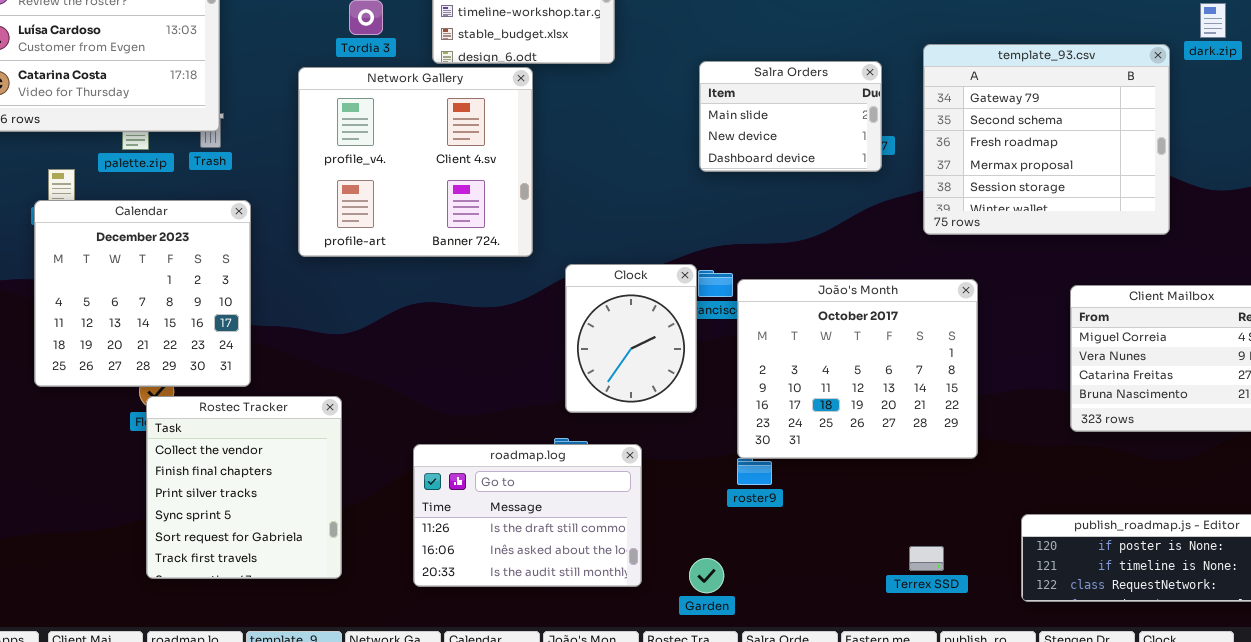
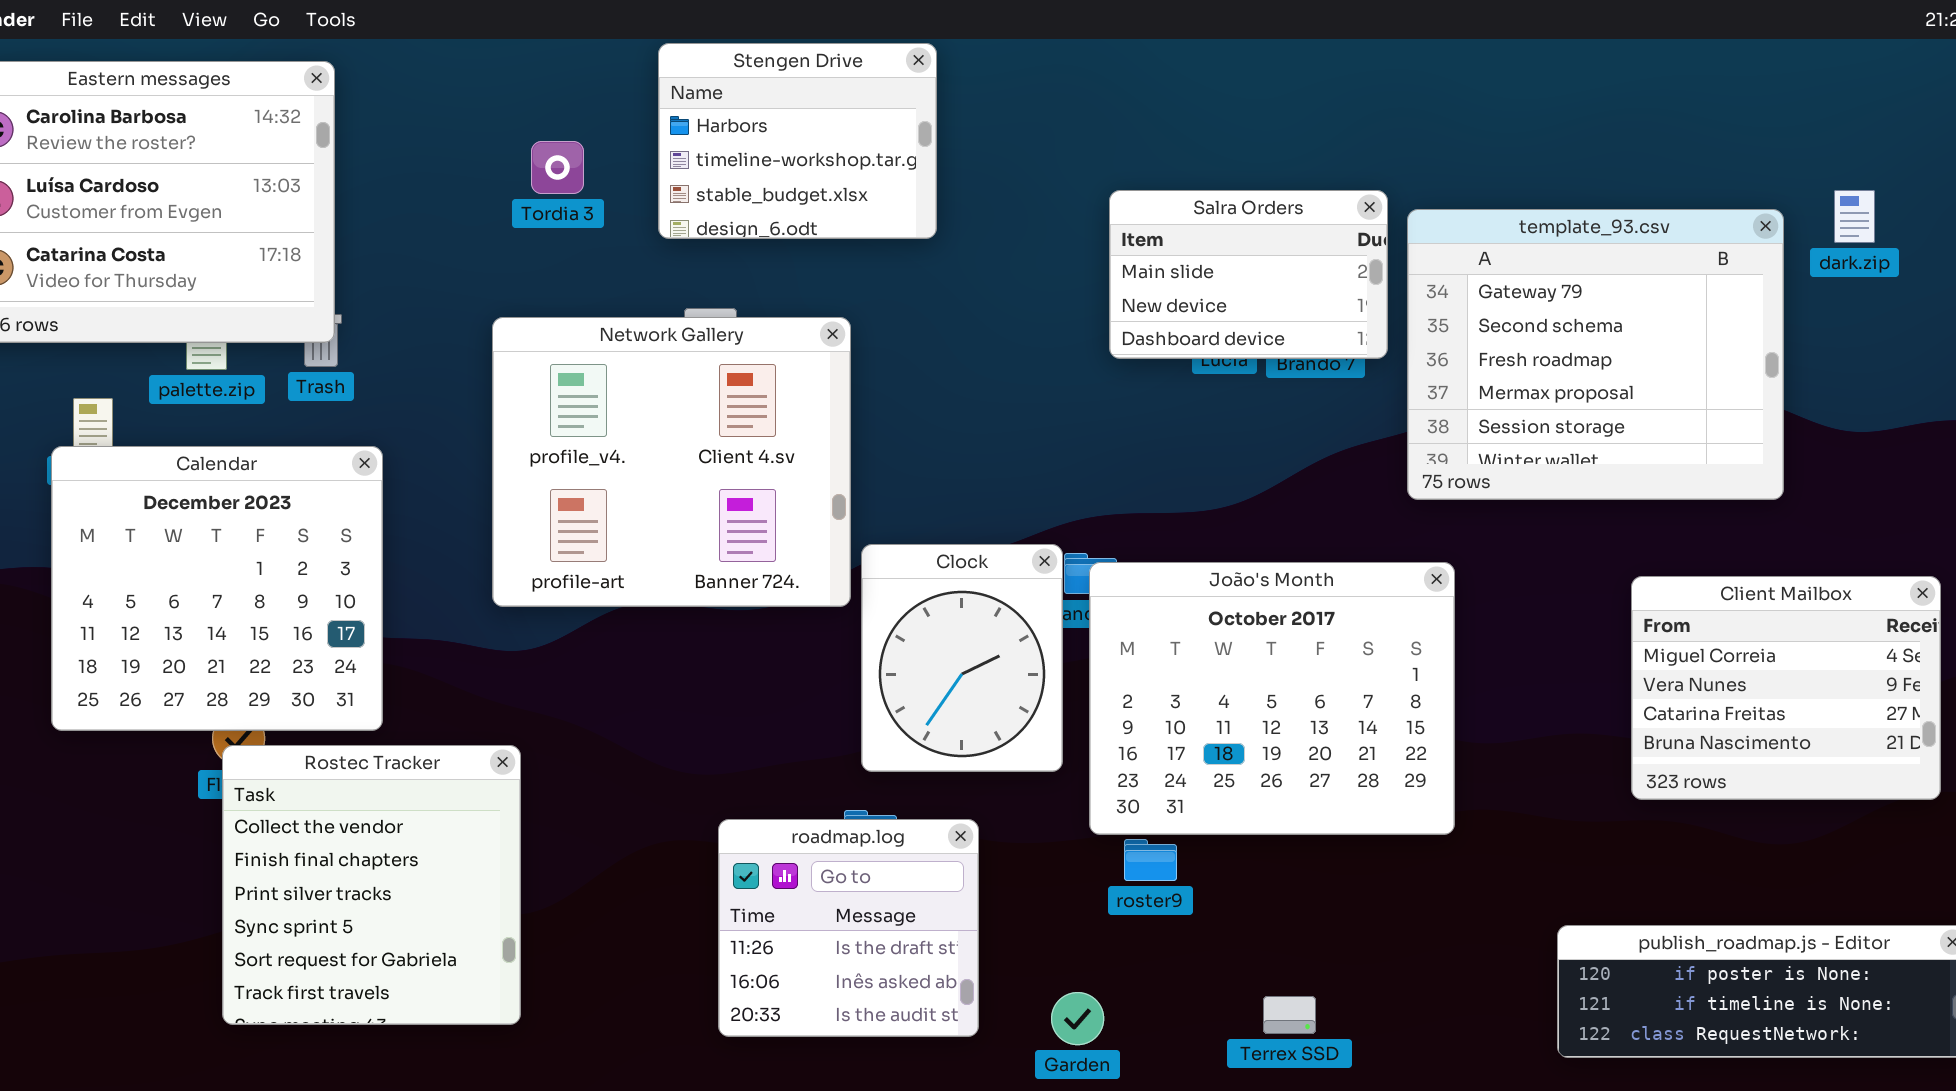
dark.zip: [1200,3,1226,38] -> [1834,190,1875,243], moved
Salra Orders: [699,61,882,172] -> [1109,190,1388,359], moved
Network Gallery: [298,67,533,257] -> [492,317,851,607], moved
João's Month: [737,279,978,459] -> [1089,562,1455,835], moved
roadmap.log: [413,444,642,587] -> [718,819,979,1037], resized
Terrex SSD: [909,546,944,571] -> [1263,996,1316,1034], moved

